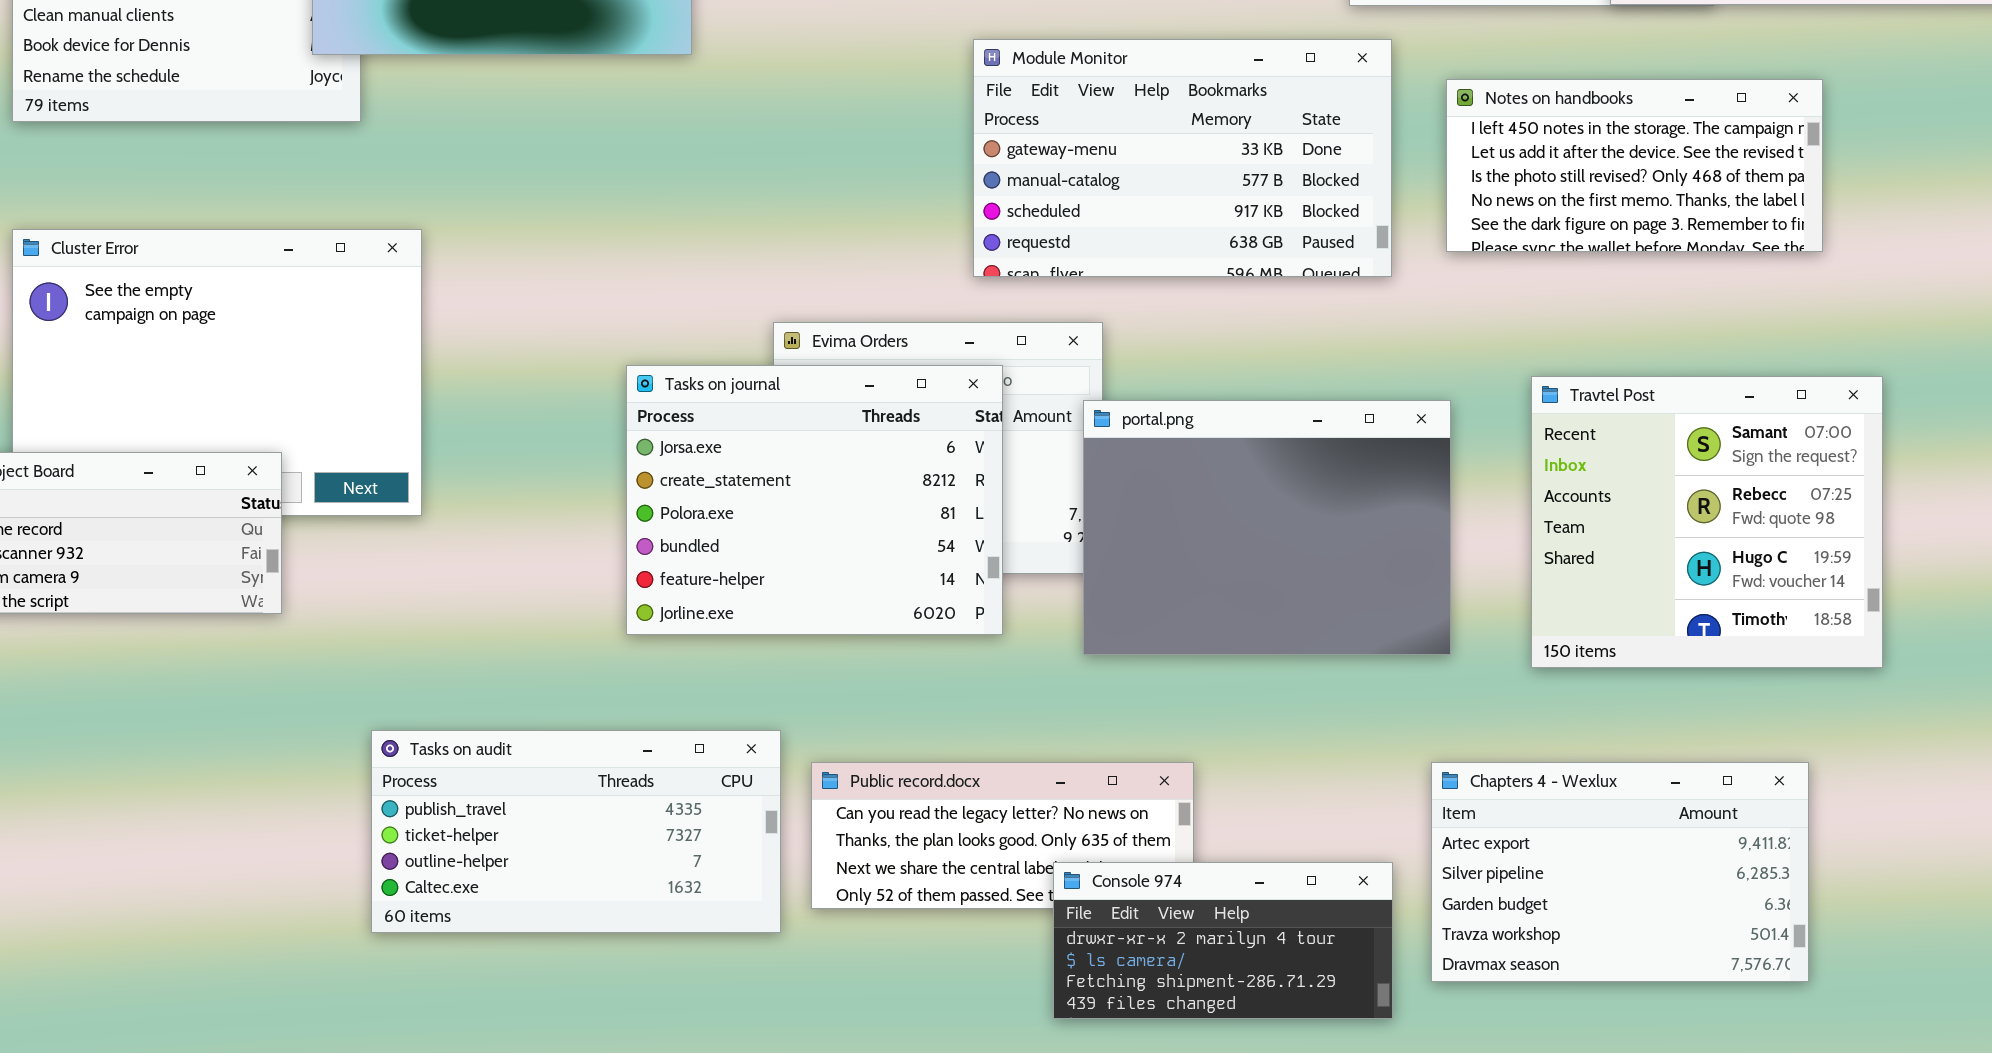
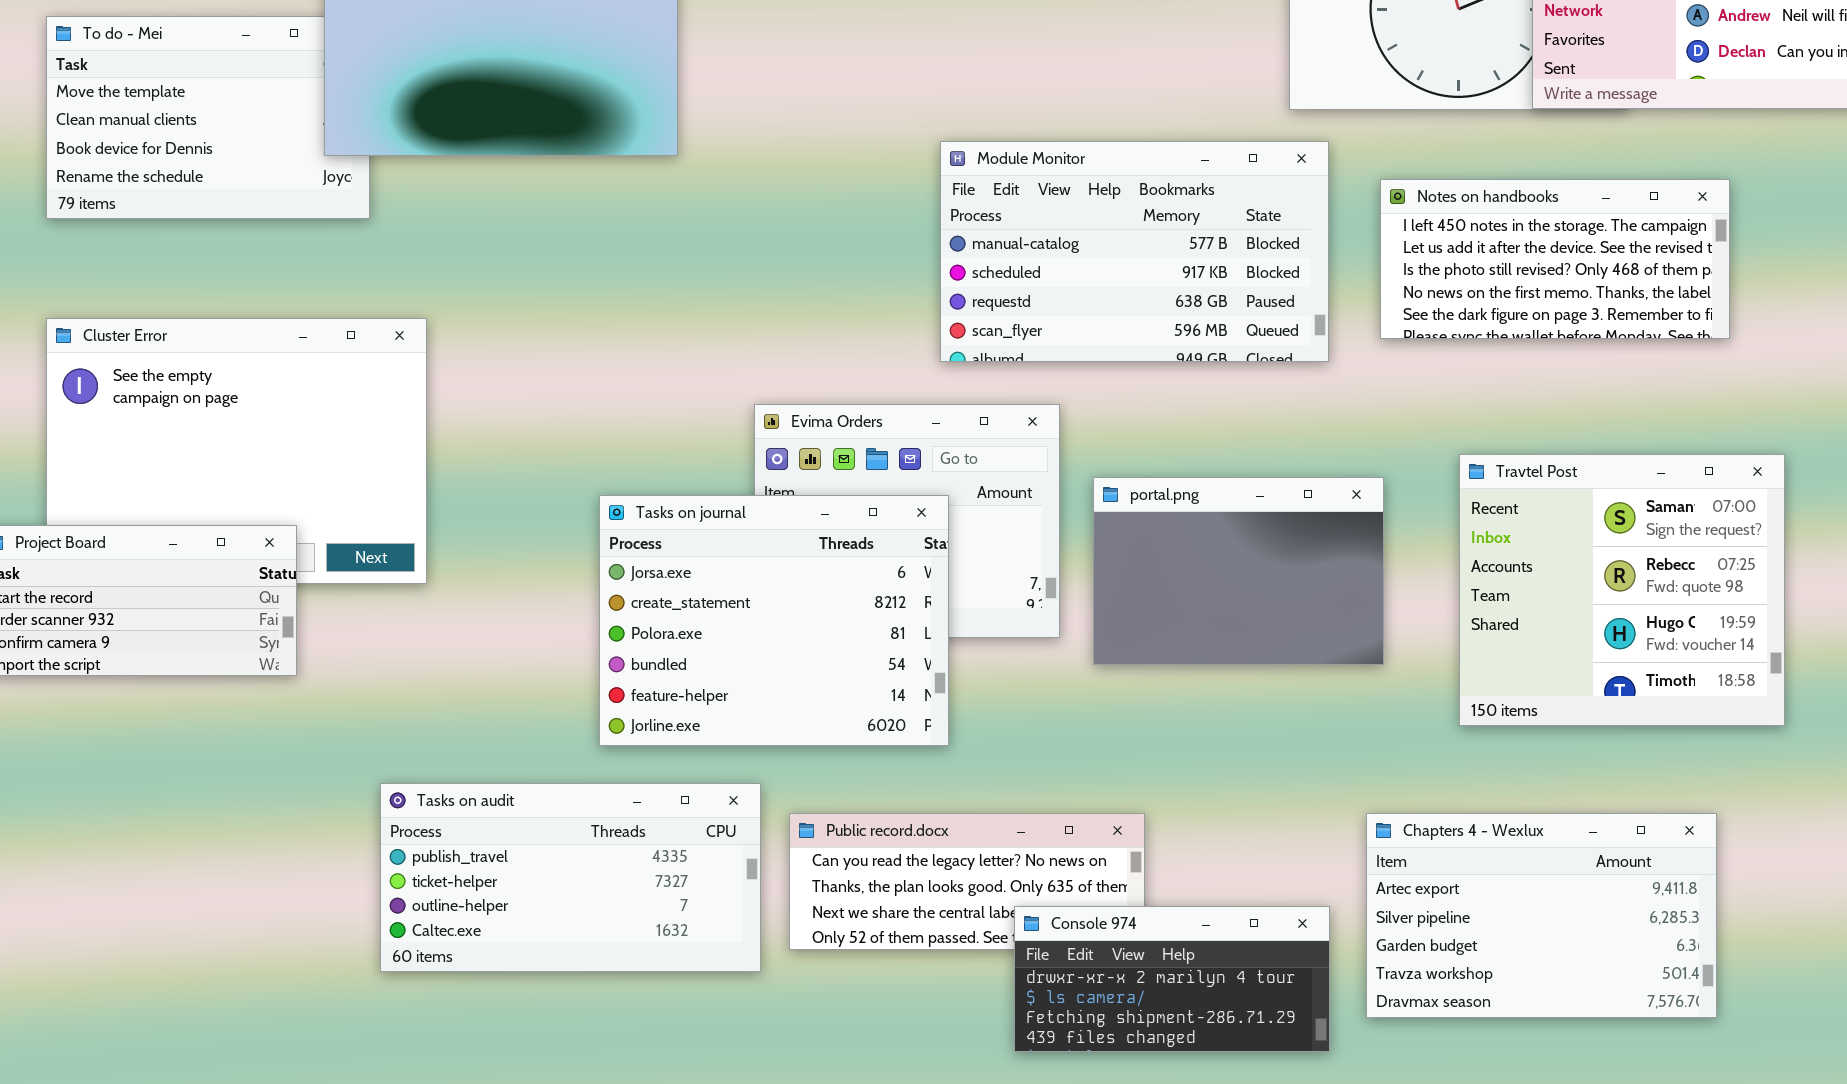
Module Monitor: [973,39,1392,277] -> [940,141,1329,362], scrolled down 1 row
Tasks on journal: [626,365,1003,635] -> [599,495,949,746], moved
portal.png: [1083,400,1451,655] -> [1093,477,1384,665], resized

